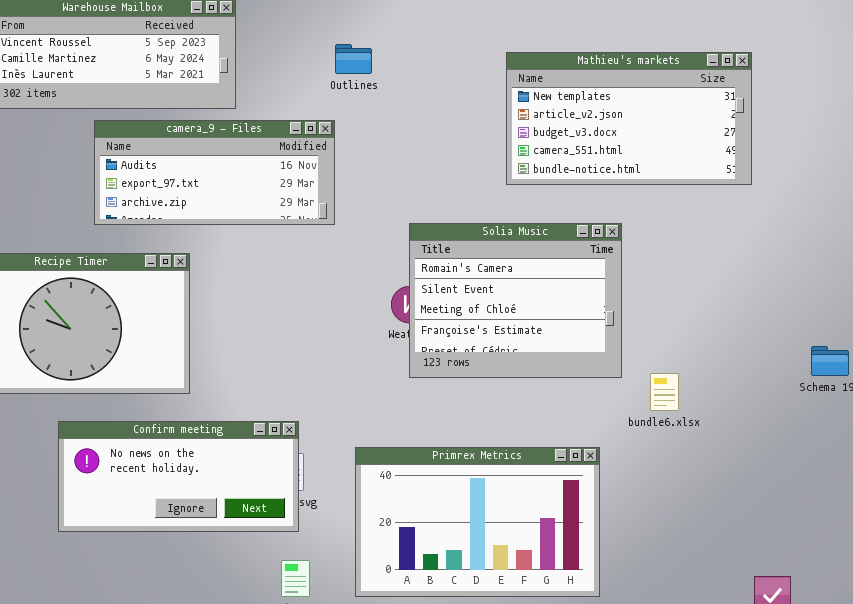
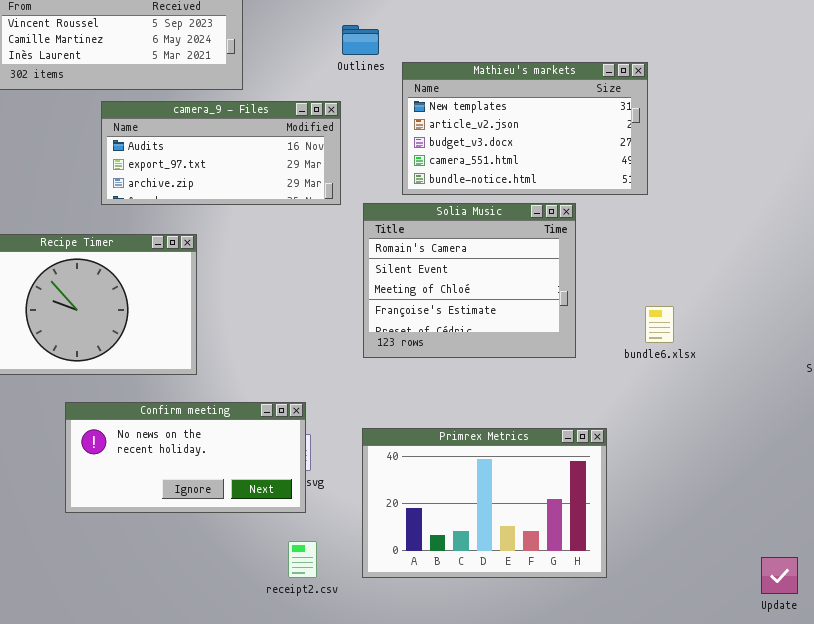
Mathieu's markets: [506,52,752,185] -> [402,62,648,195], moved
Solia Music: [409,223,622,378] -> [363,203,576,358], moved
bundle6.xlsx: [650,373,679,411] -> [645,306,674,343], moved

